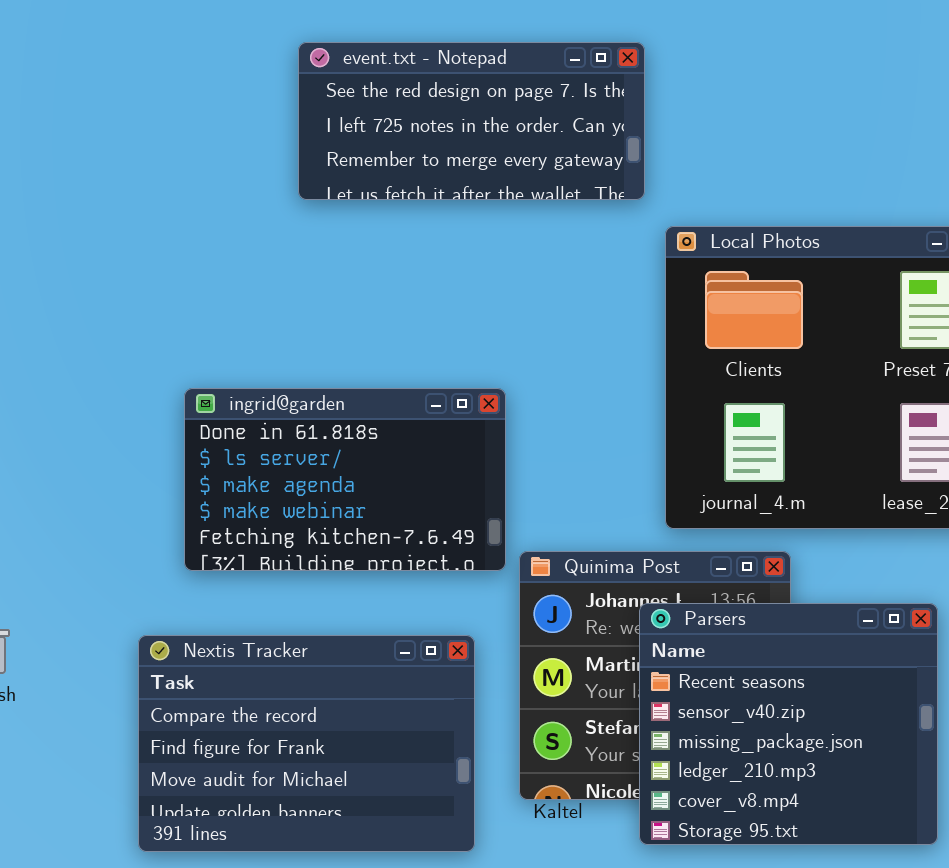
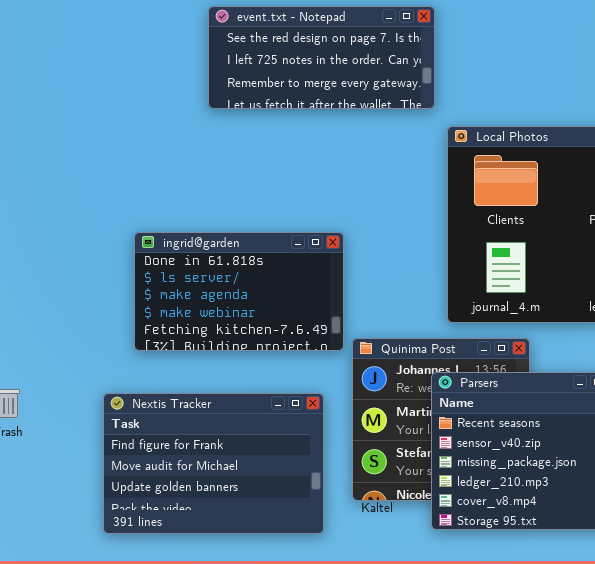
Nextis Tracker: [138,635,475,852] -> [103,393,324,534], scrolled down 1 row

